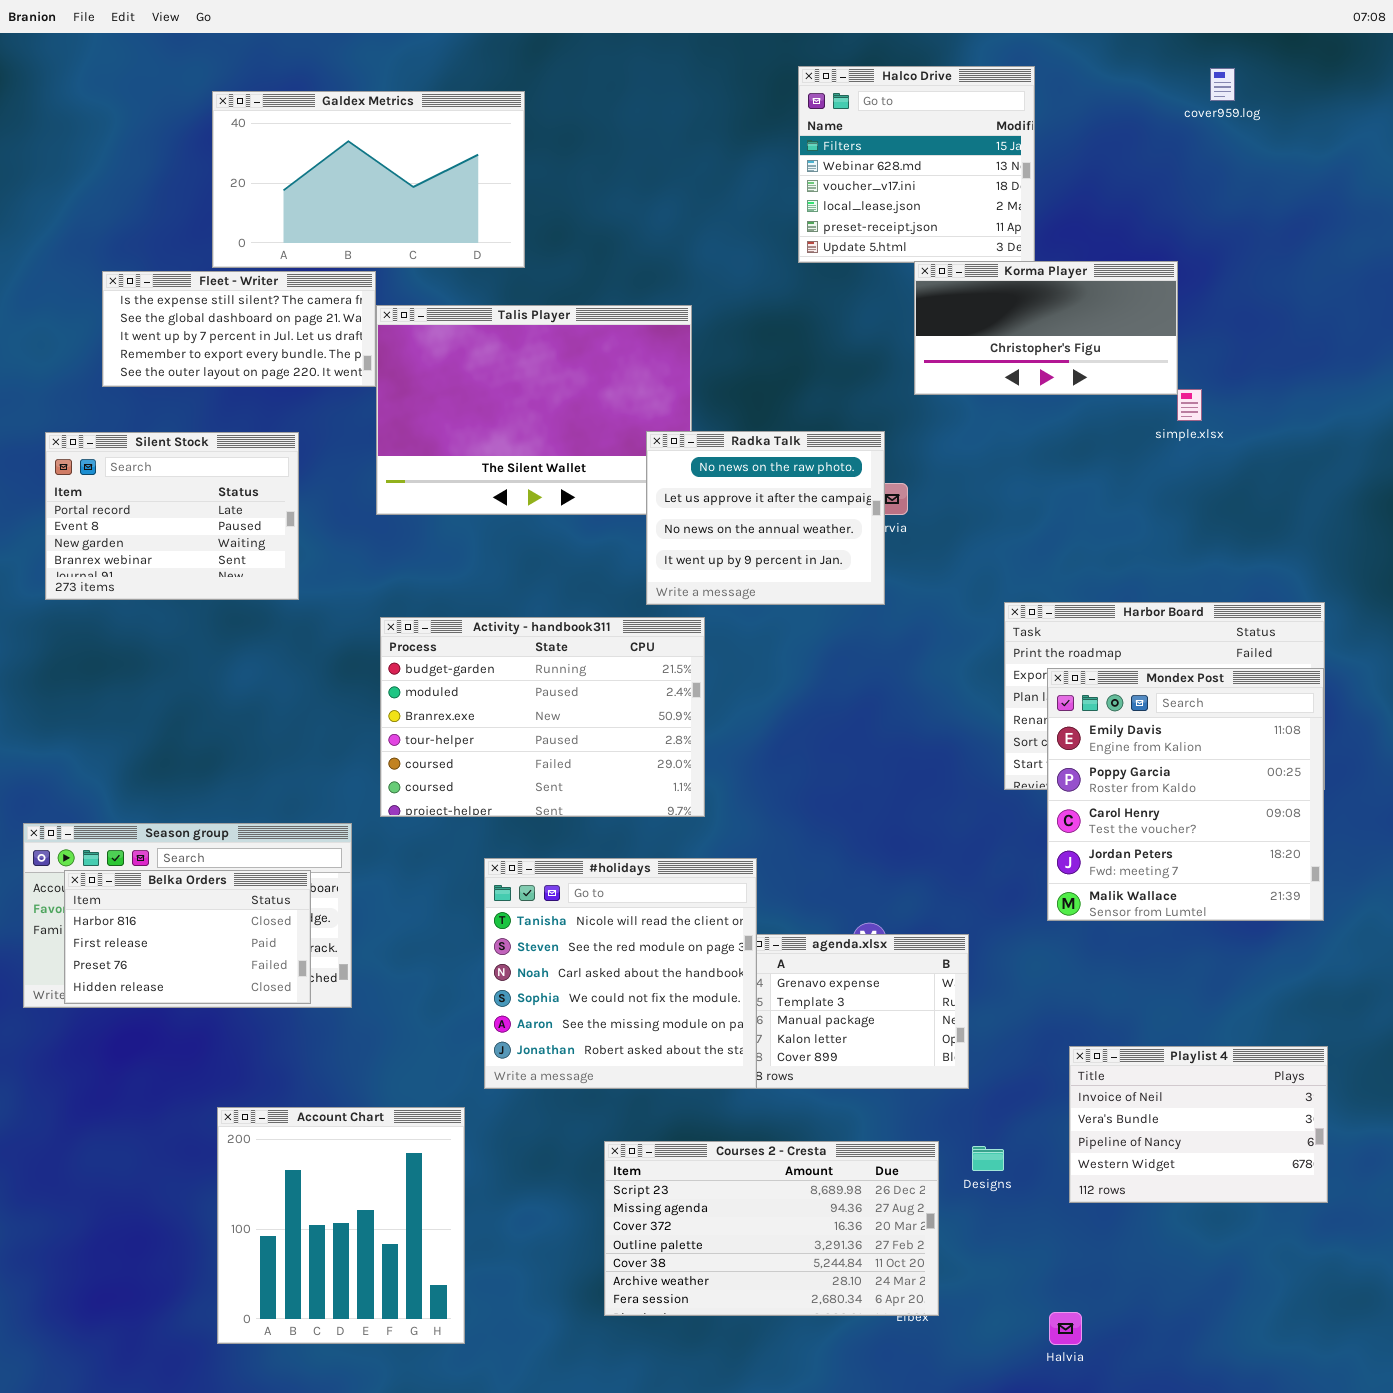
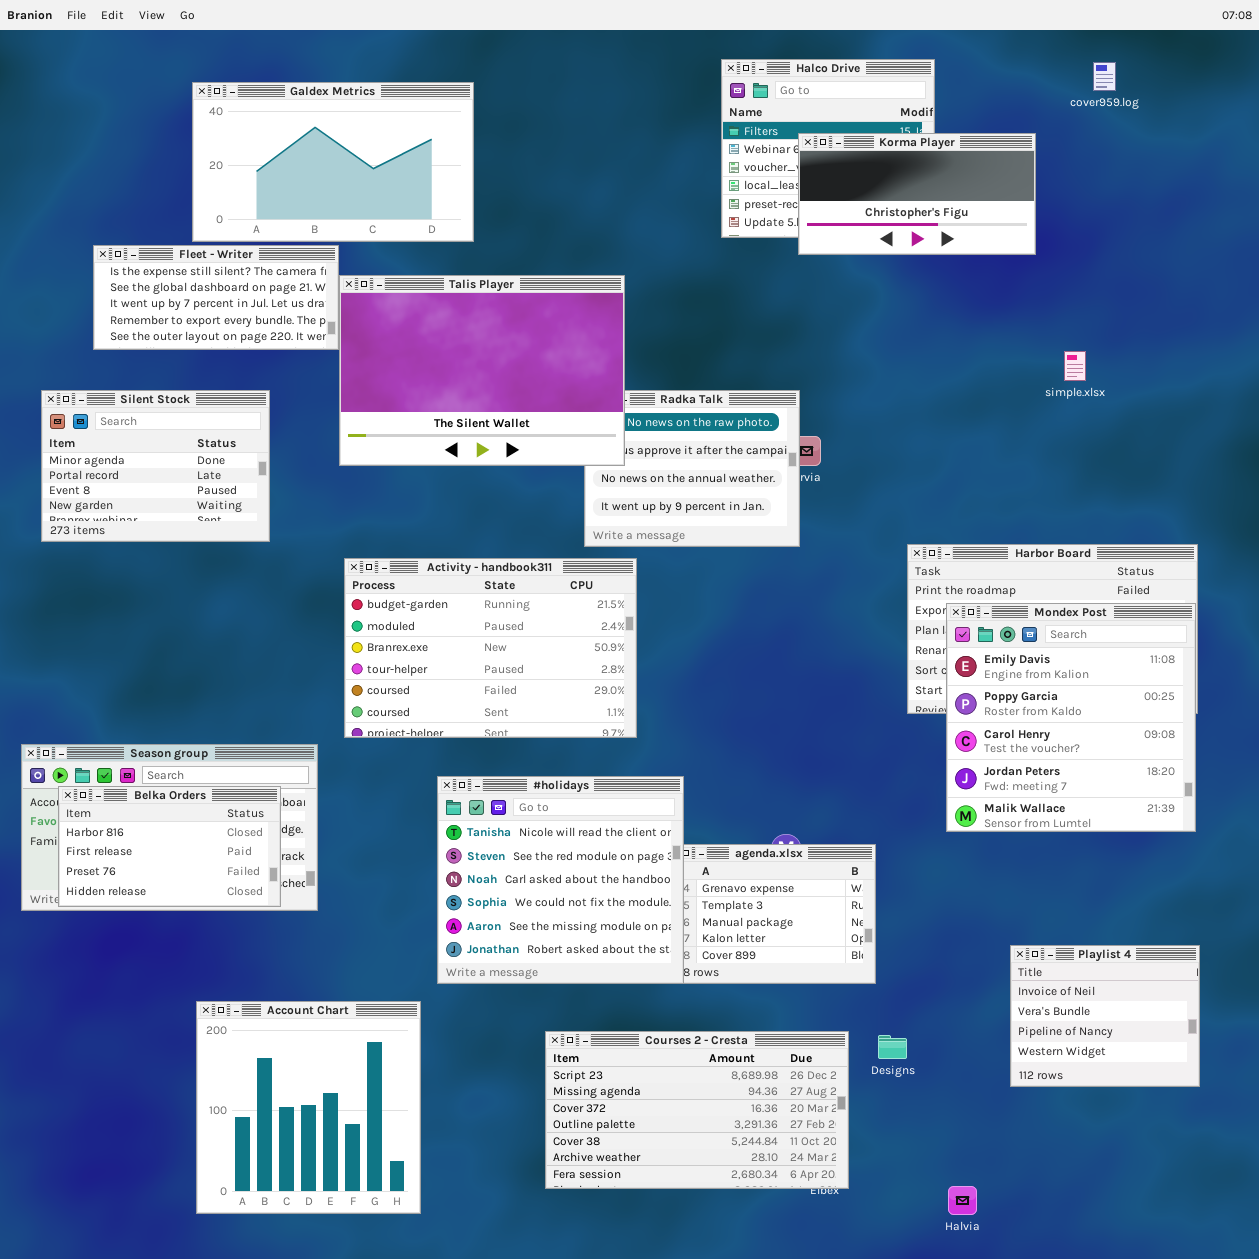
Korma Player: [914,261,1178,395] -> [798,133,1036,255], moved
Talis Player: [376,305,692,515] -> [339,275,625,466], raised
Silent Stock: [45,432,299,600] -> [41,390,270,542], scrolled up 1 row
Playlist 4: [1069,1046,1328,1203] -> [1010,945,1200,1087], resized

